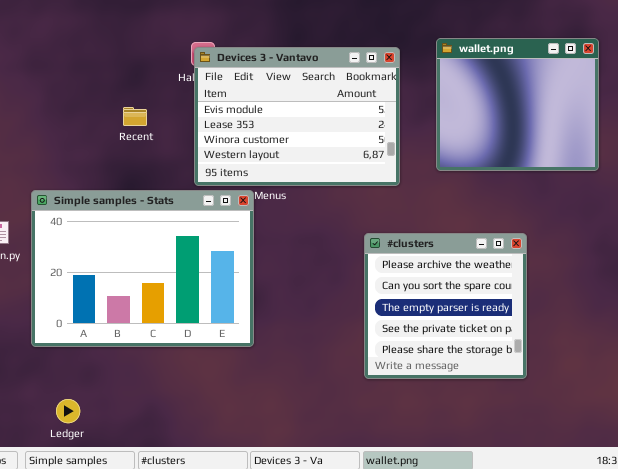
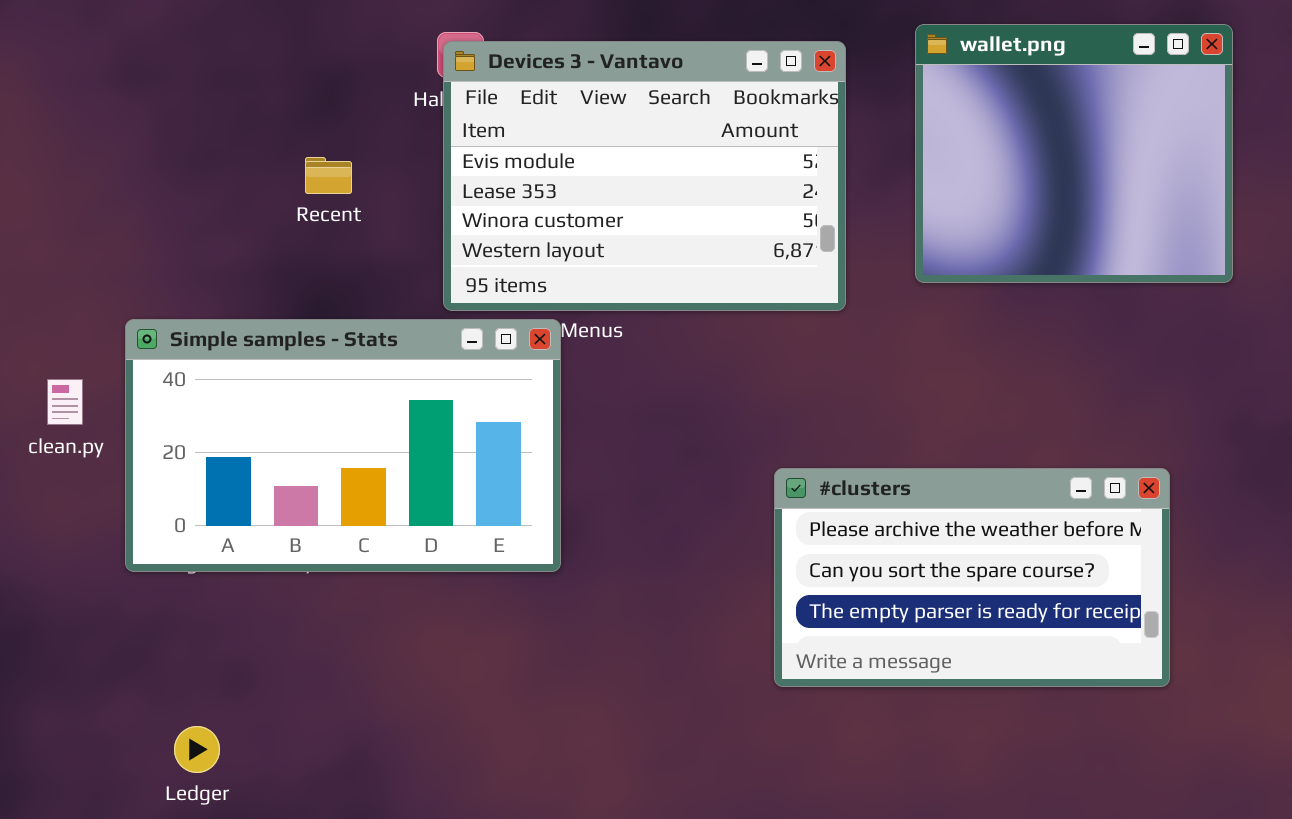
Simple samples - Stats: [31,190,254,347] -> [125,319,561,572], resized
#clusters: [364,233,527,379] -> [774,468,1170,687], resized

